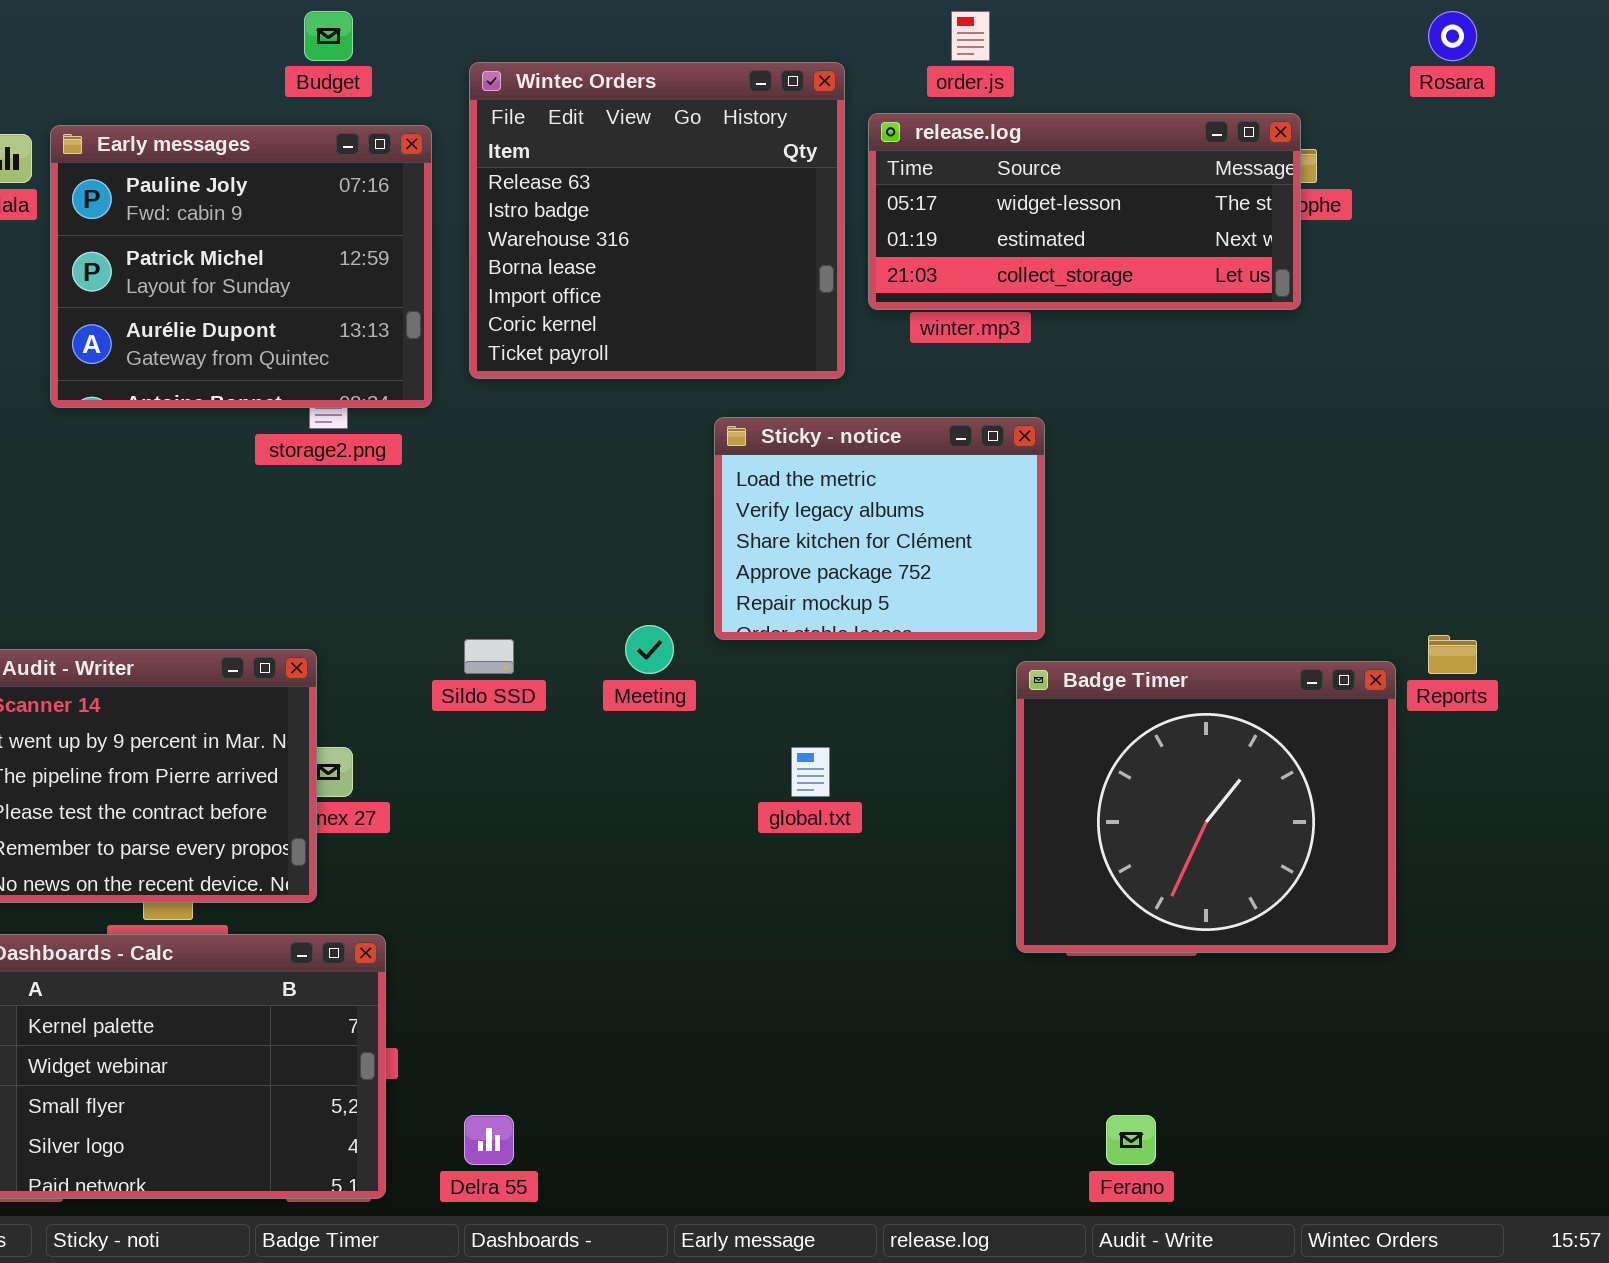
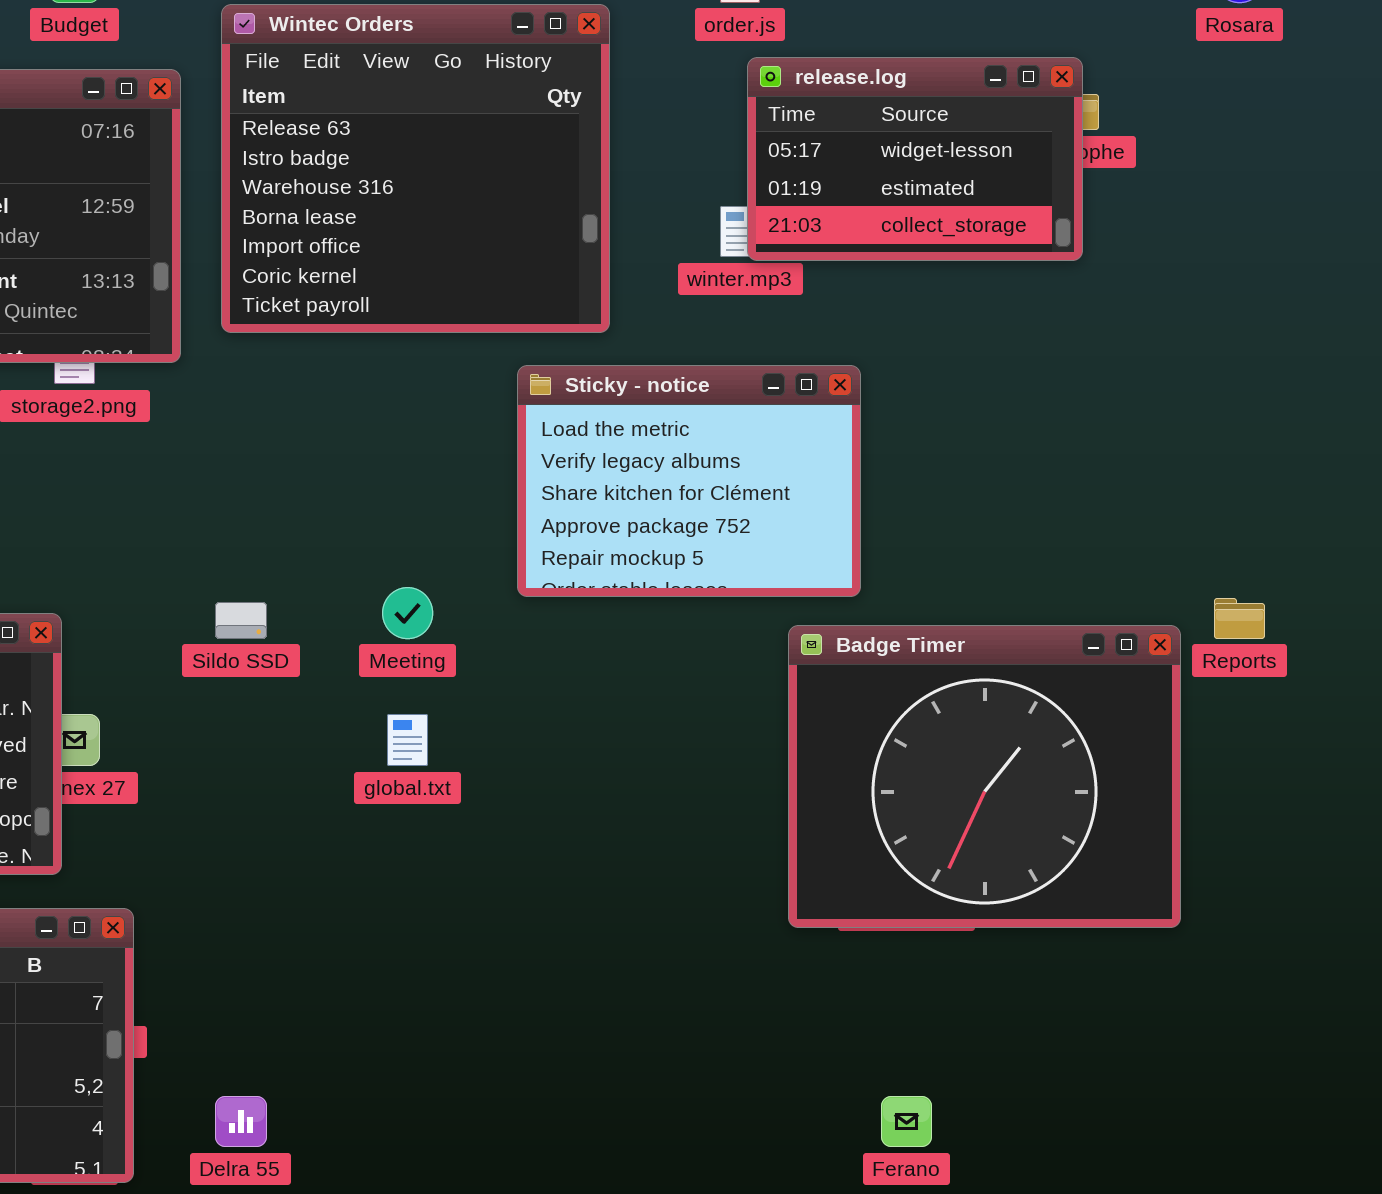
release.log: [868,113,1301,310] -> [747,57,1083,261], resized
Sticky - notice: [714,417,1045,640] -> [517,365,861,597], moved
global.txt: [791,747,830,797] -> [387,714,428,766], moved

